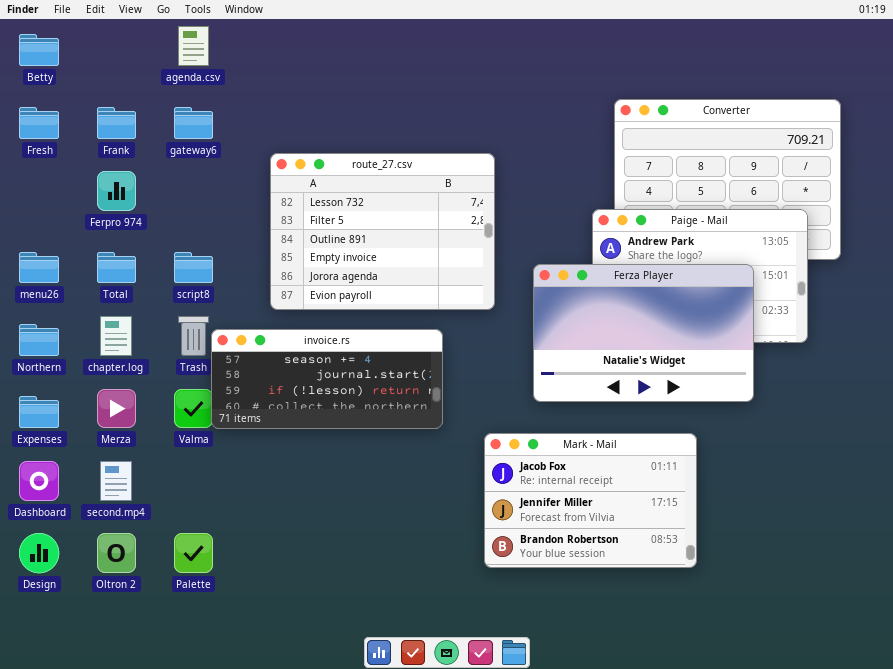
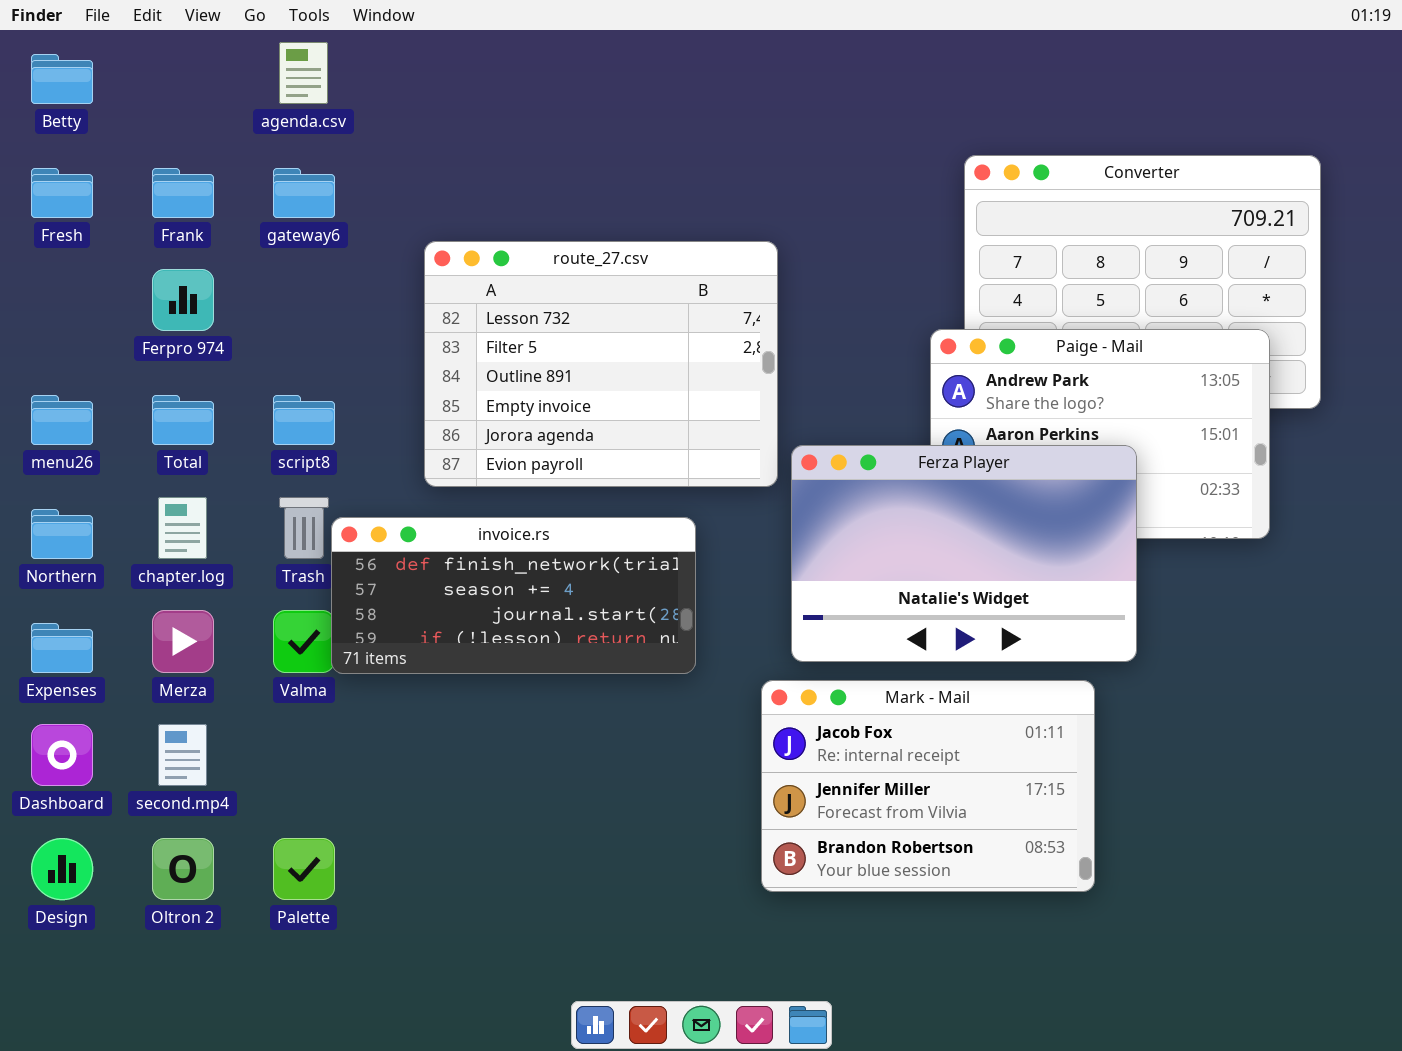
Ferza Player: [533,264,754,402] -> [791,445,1137,662], moved
invoice.rs: [211,329,443,429] -> [331,517,696,674], scrolled up 1 row

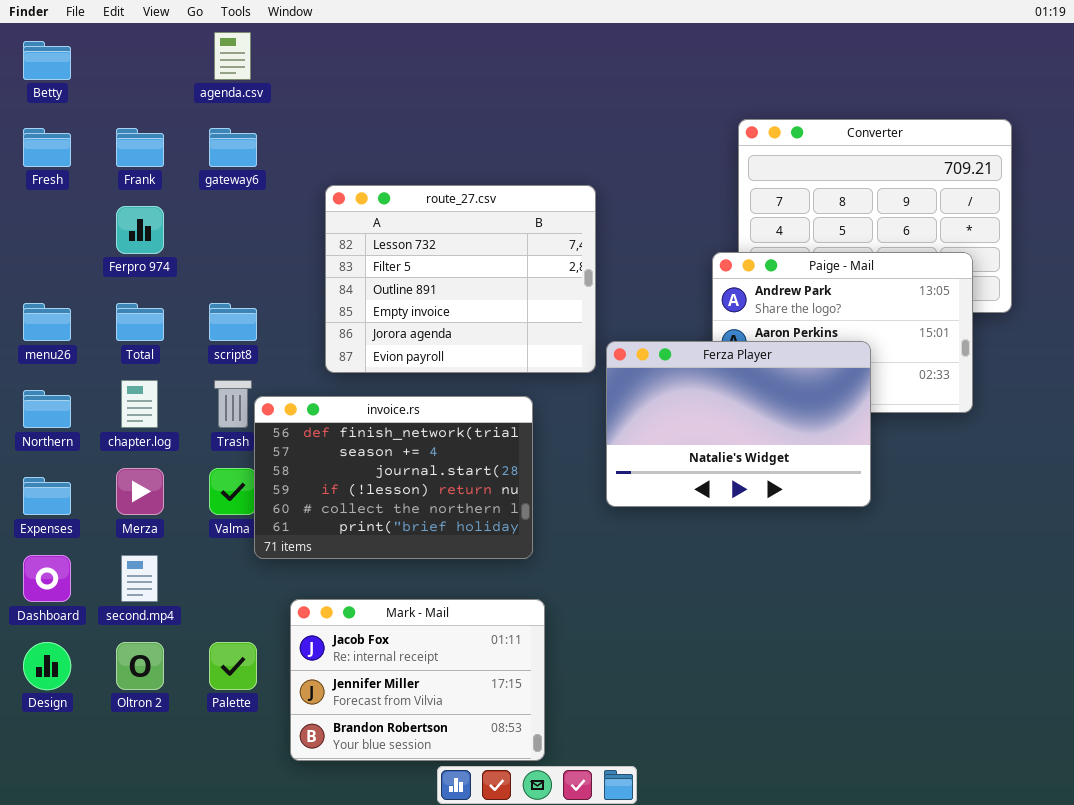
invoice.rs: [331,517,696,674] -> [254,396,533,559], resized
Mark - Mail: [761,680,1095,892] -> [290,599,545,761], moved

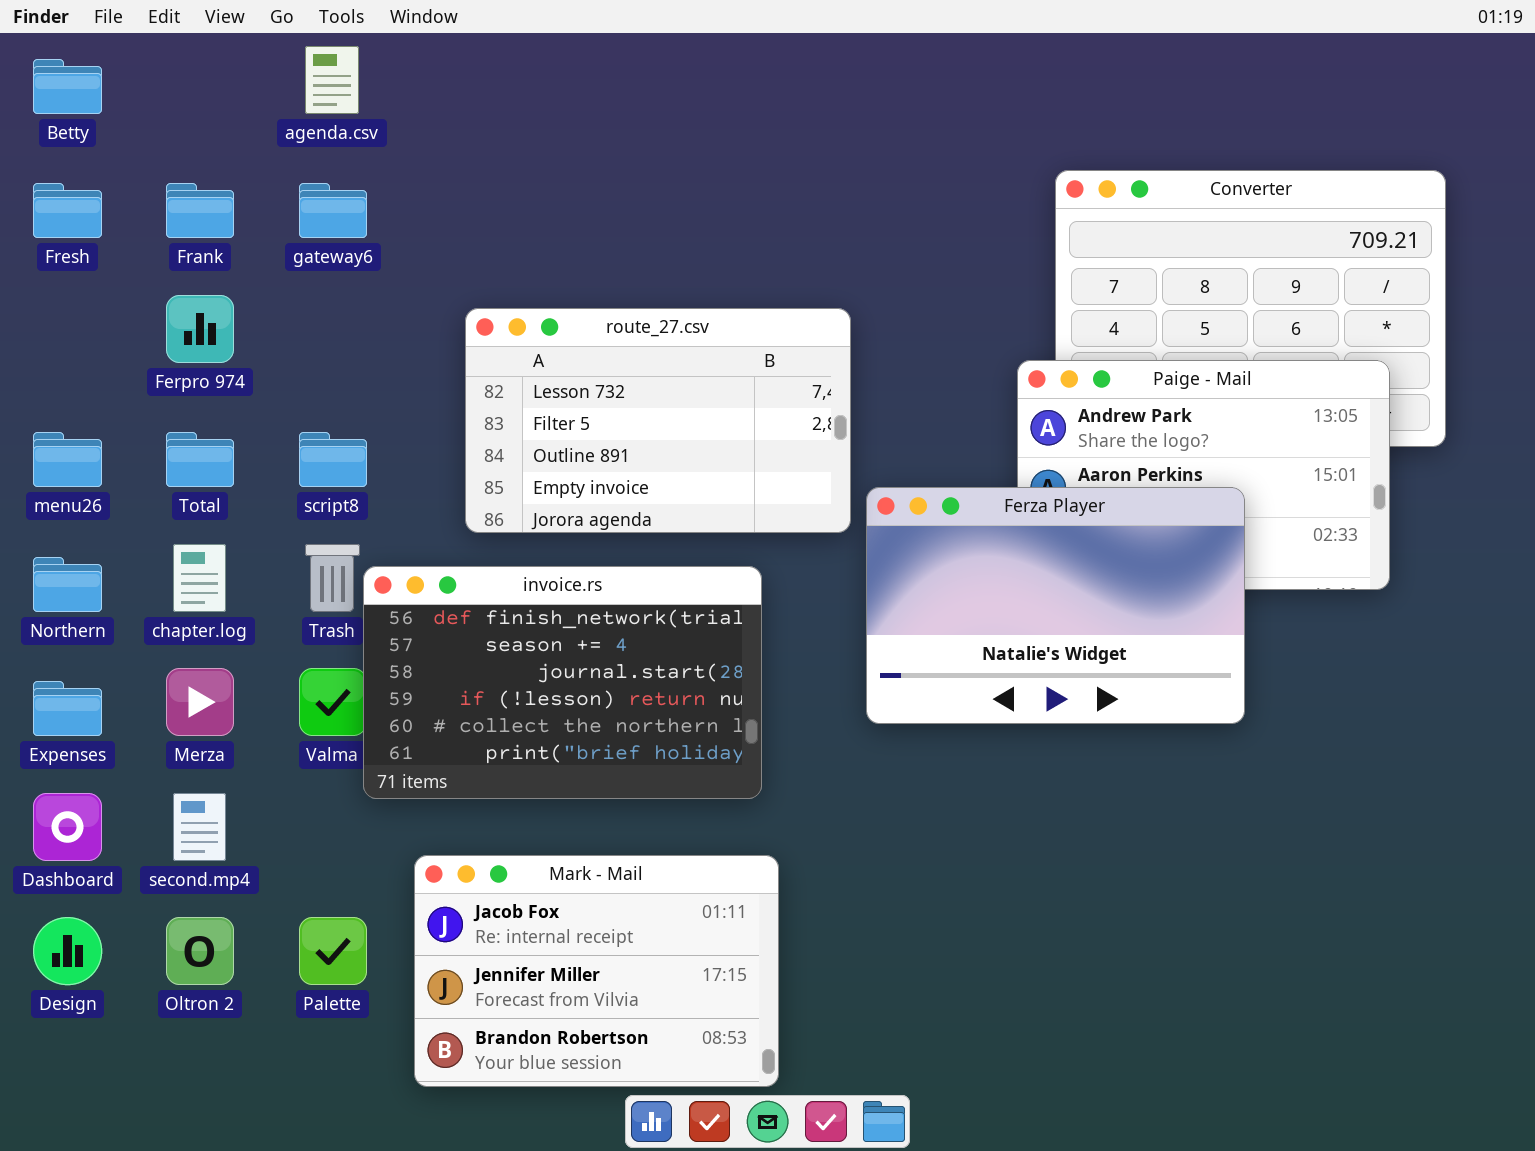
route_27.csv: [325,185,596,373] -> [465,308,851,533], resized

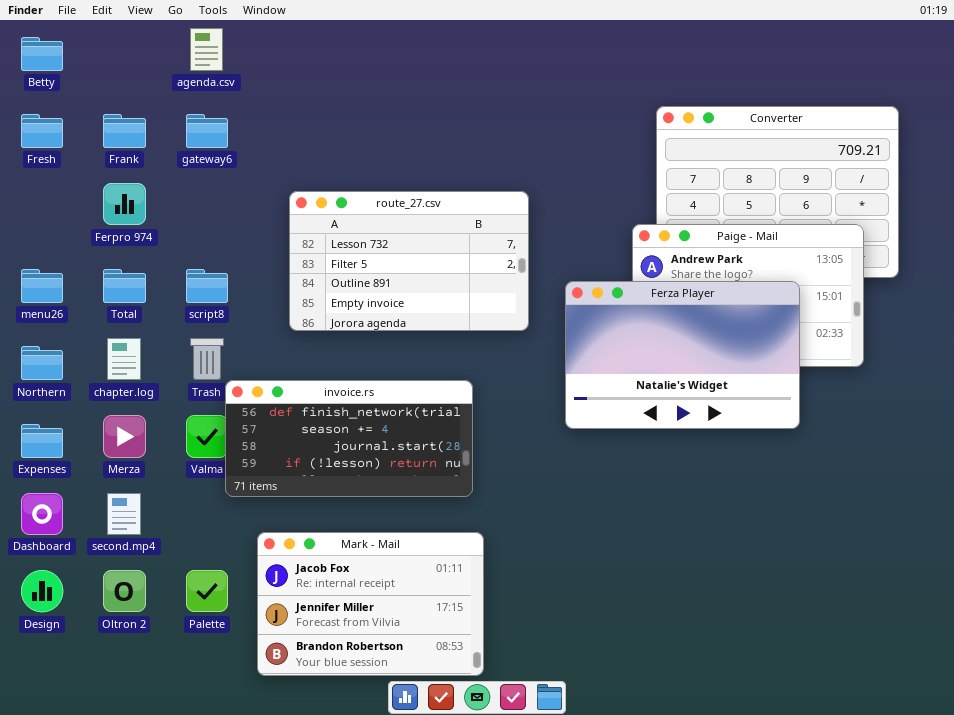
Ferza Player: [866,487,1245,724] -> [565,281,800,429], moved
invoice.rs: [363,566,762,799] -> [225,380,473,497], resized

